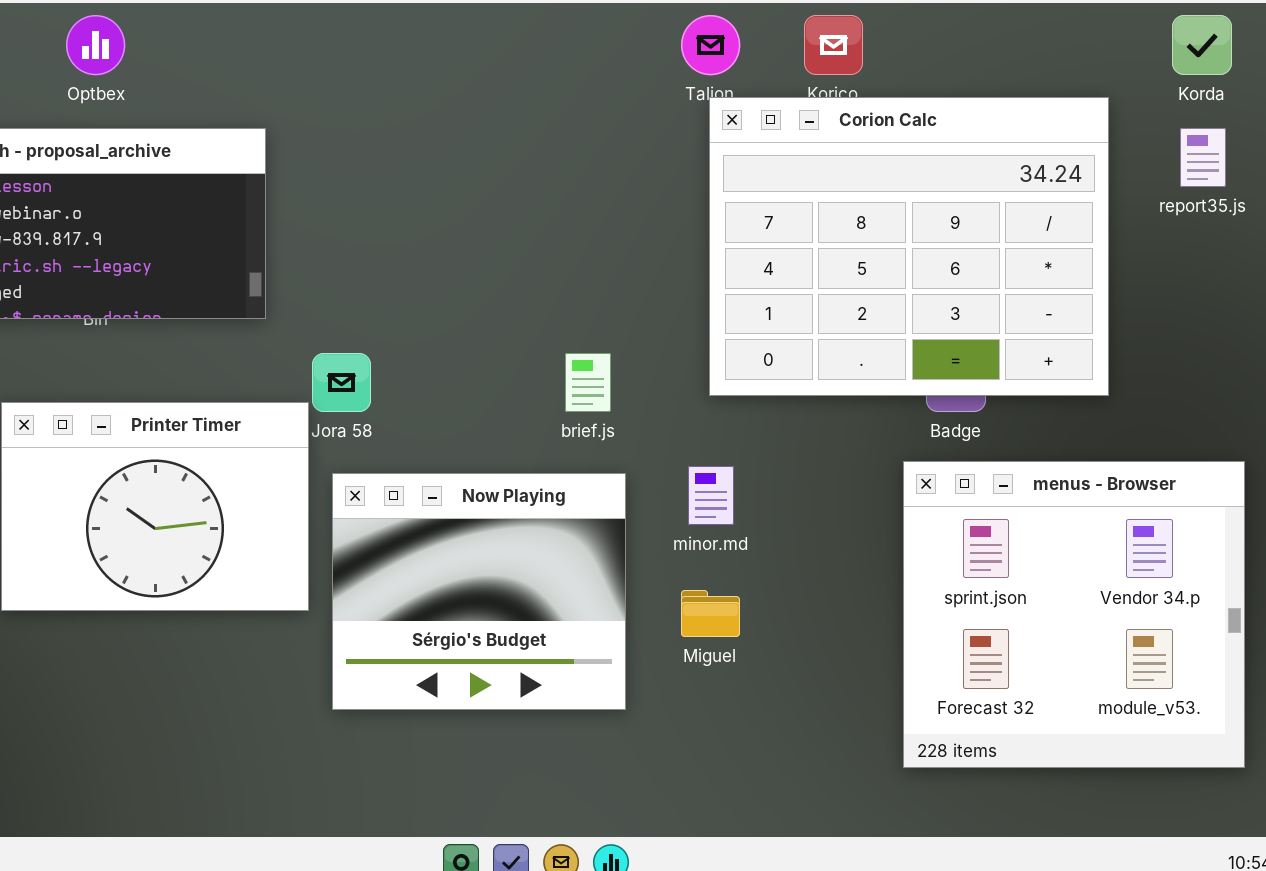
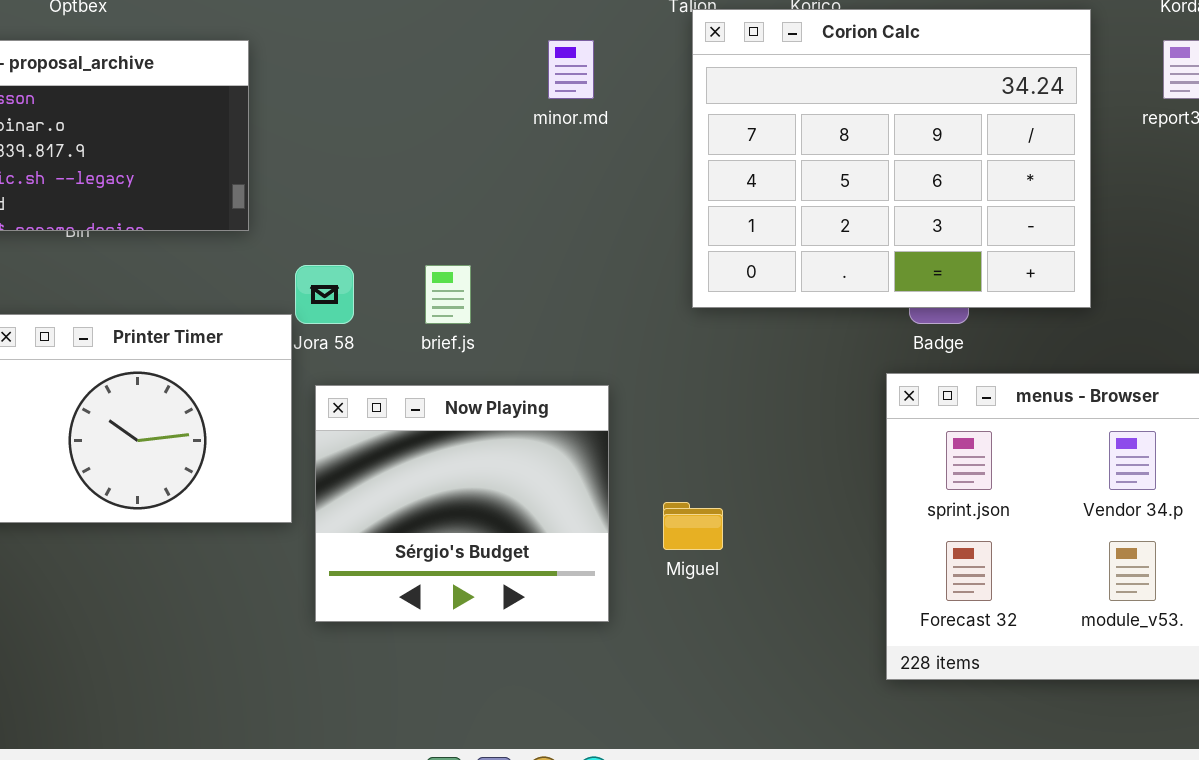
brief.js: [565,353,611,412] -> [425,265,471,324], moved
minor.md: [688,466,734,525] -> [548,40,594,99], moved

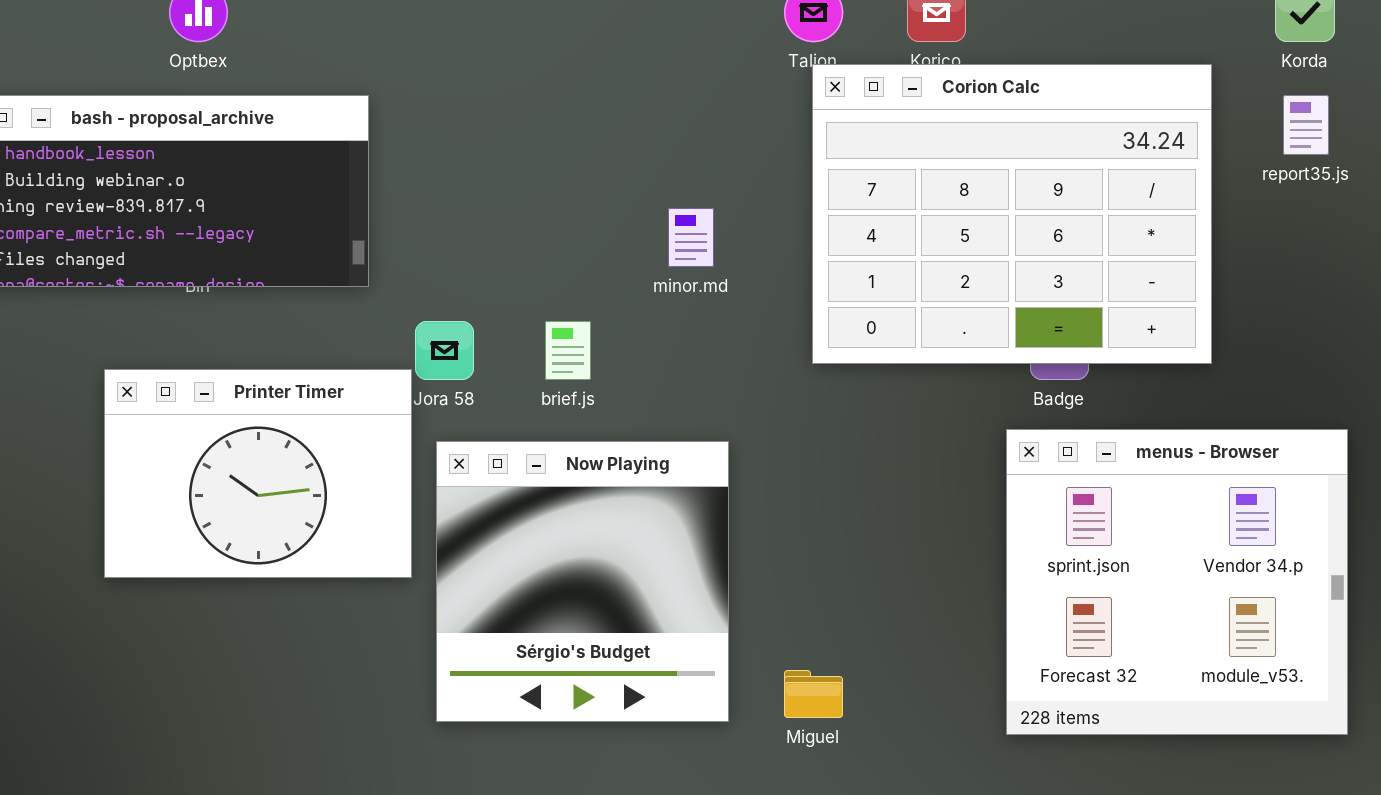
minor.md: [548,40,594,99] -> [668,208,714,267], moved
Now Playing: [315,385,609,622] -> [436,441,729,722], resized
Miguel: [663,502,723,550] -> [784,670,843,718], moved

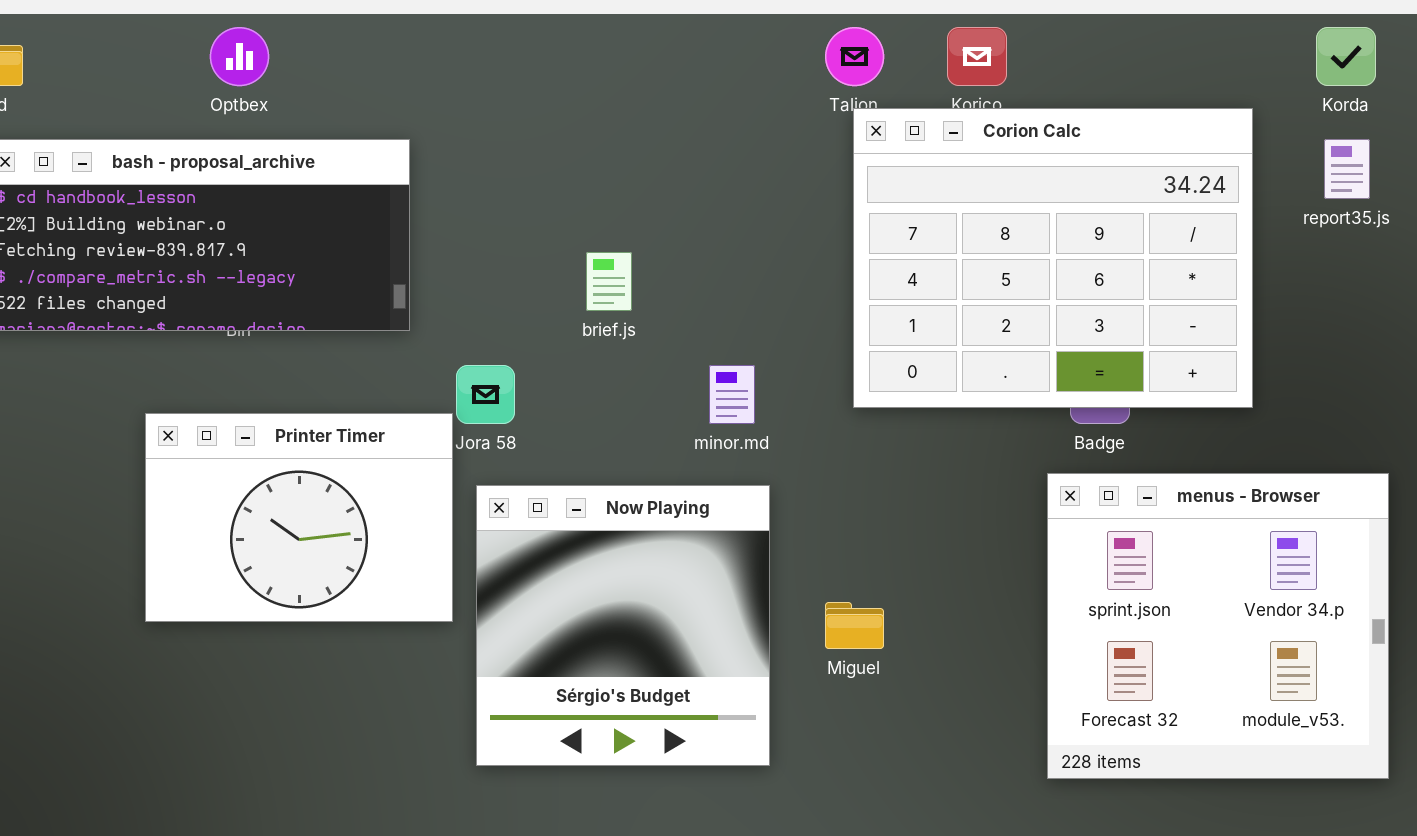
minor.md: [668,208,714,267] -> [709,365,755,424], moved
brief.js: [545,321,591,380] -> [586,252,632,311], moved
Miguel: [784,670,843,718] -> [825,602,884,649], moved

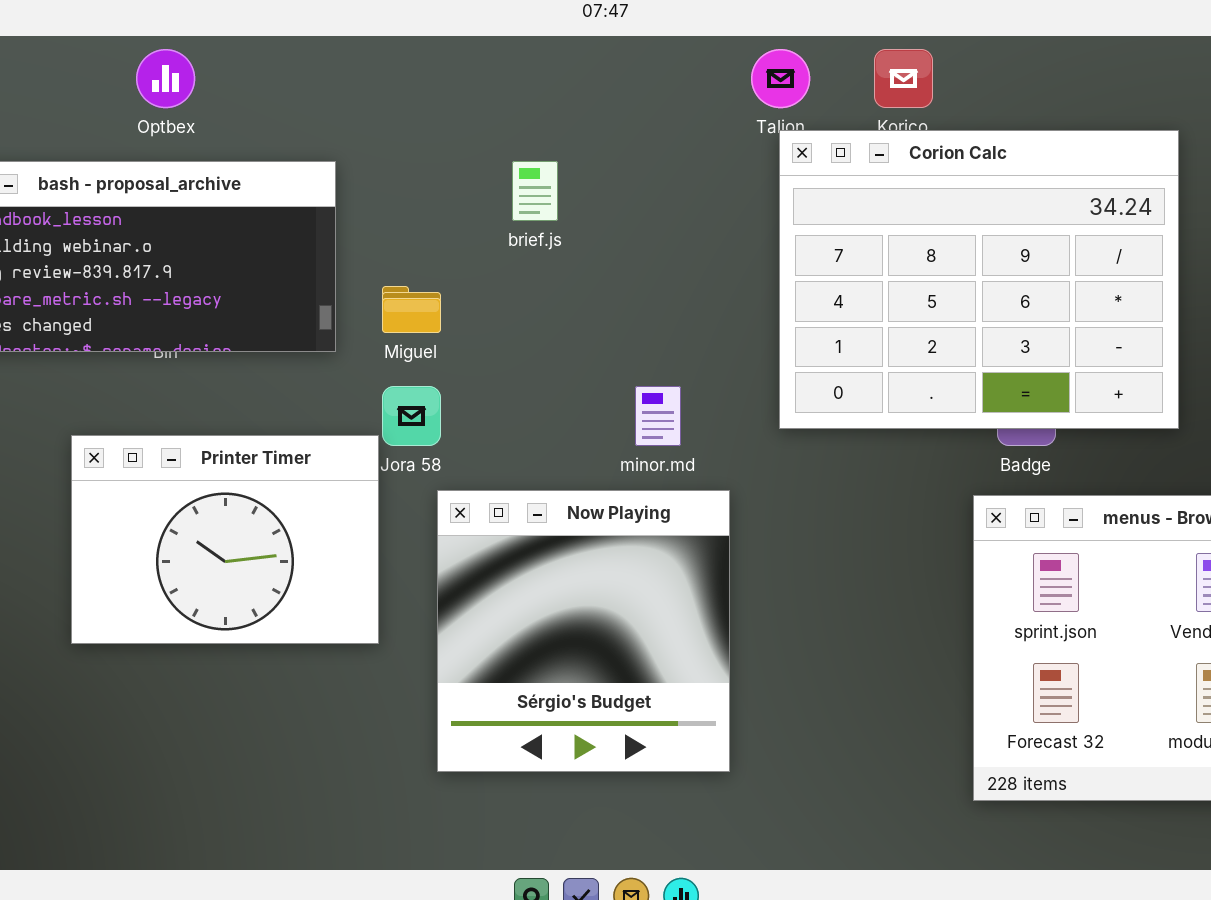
brief.js: [586,252,632,311] -> [512,161,558,221], moved
Now Playing: [476,485,770,766] -> [437,490,730,772], moved
Miguel: [825,602,884,649] -> [382,286,441,333], moved

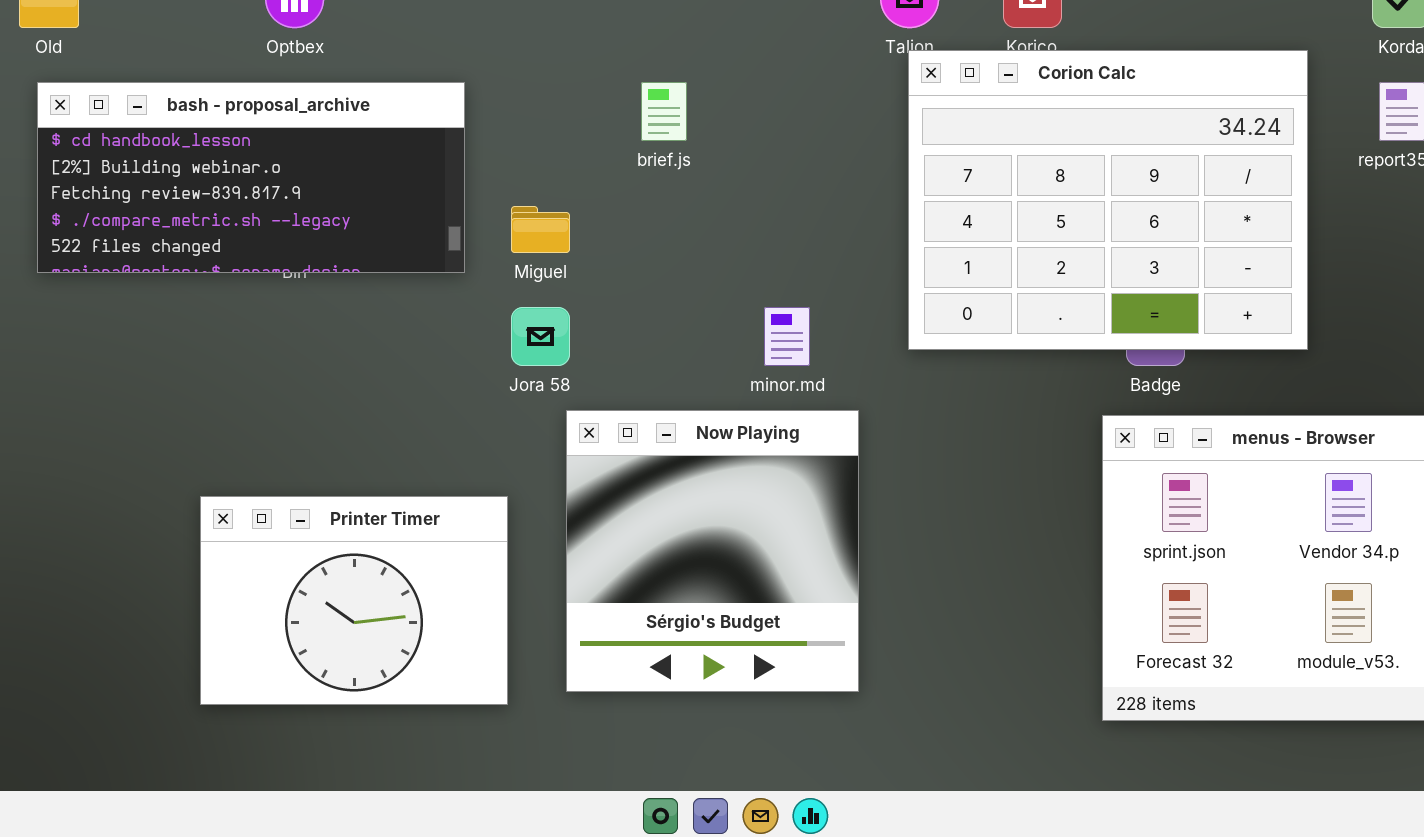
Printer Timer: [71,435,379,644] -> [200,496,508,705], moved

